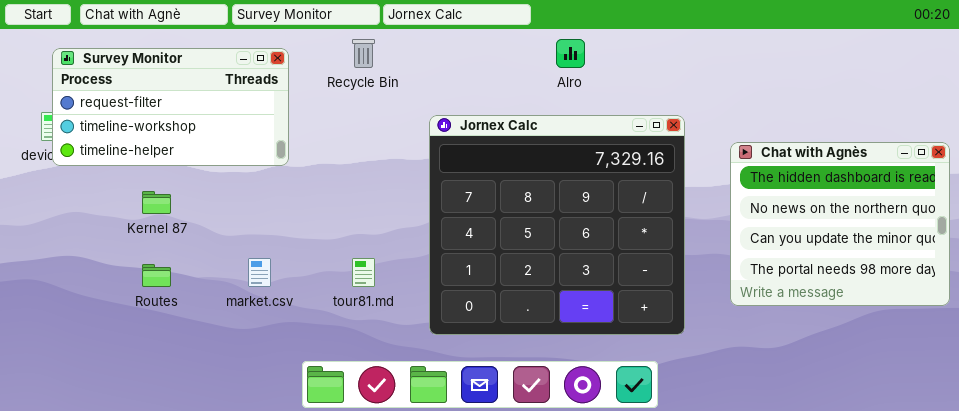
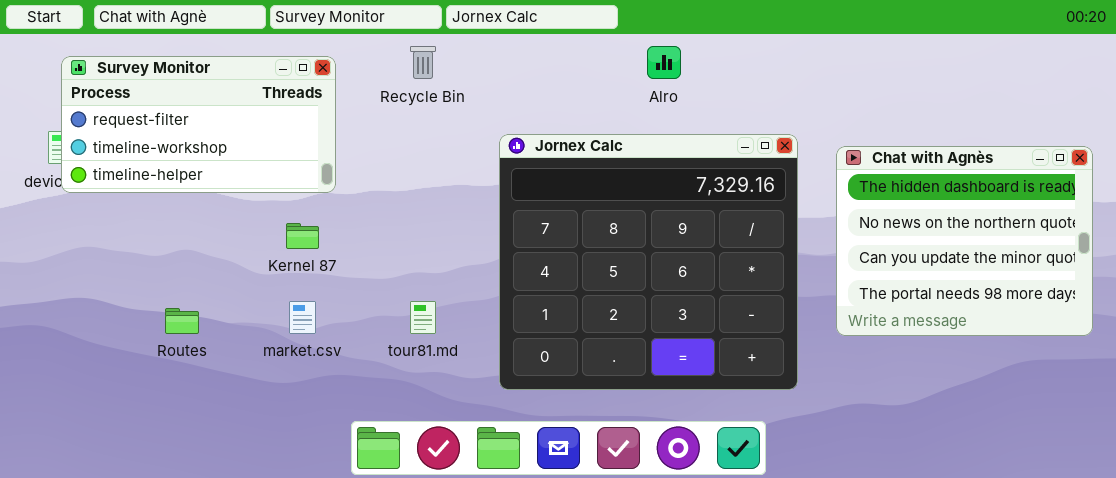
Chat with Agnès: [730,142,950,306] -> [836,146,1093,336], moved
Kernel 87: [142,191,171,214] -> [286,223,319,249], moved

